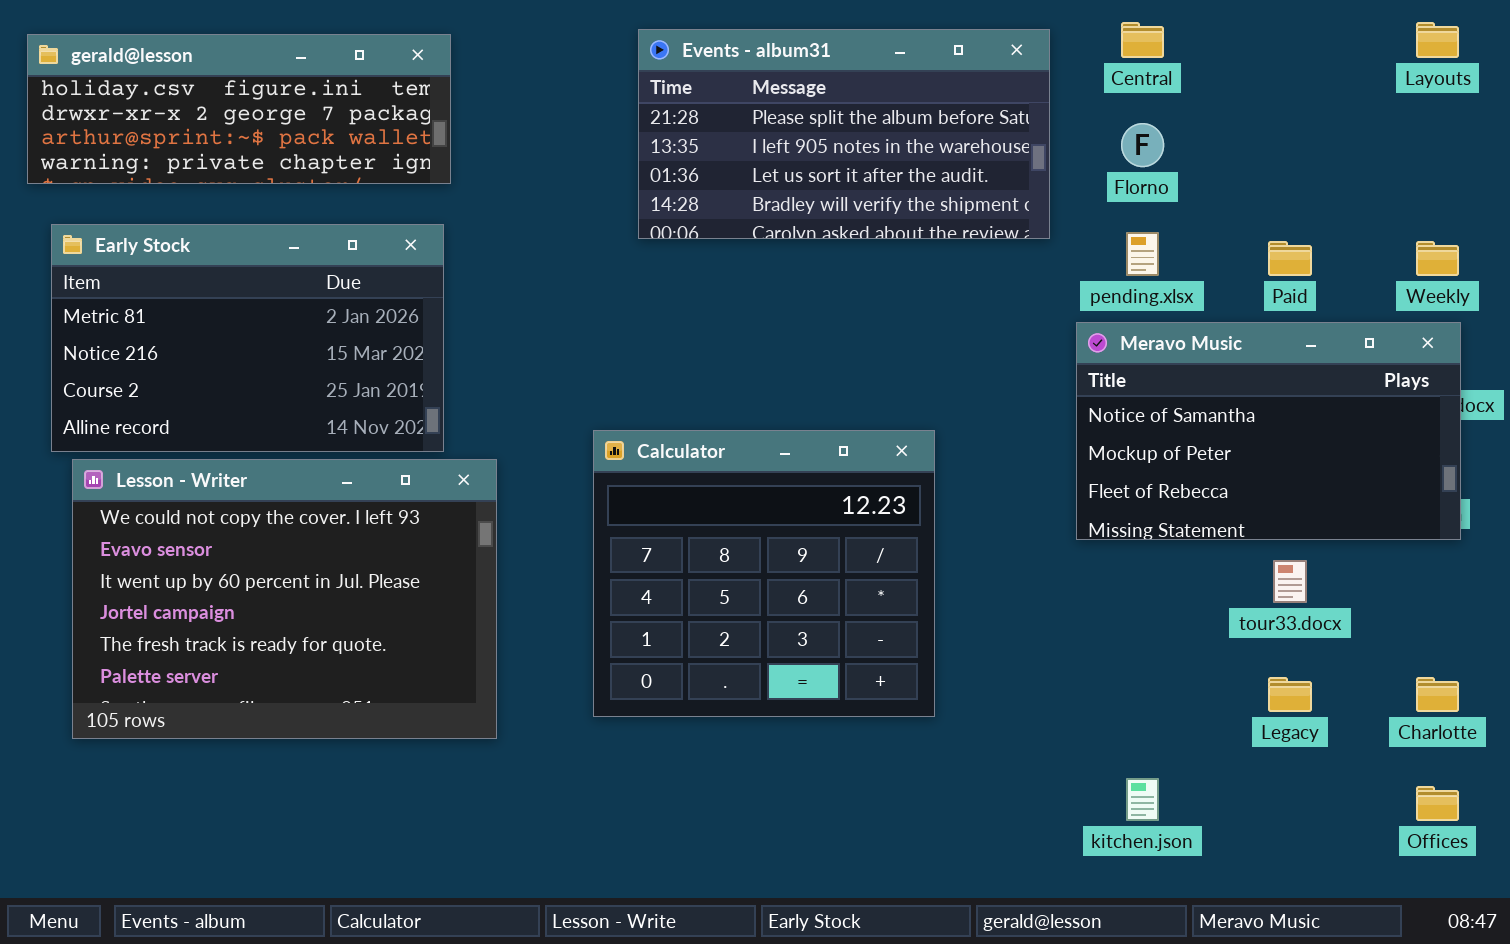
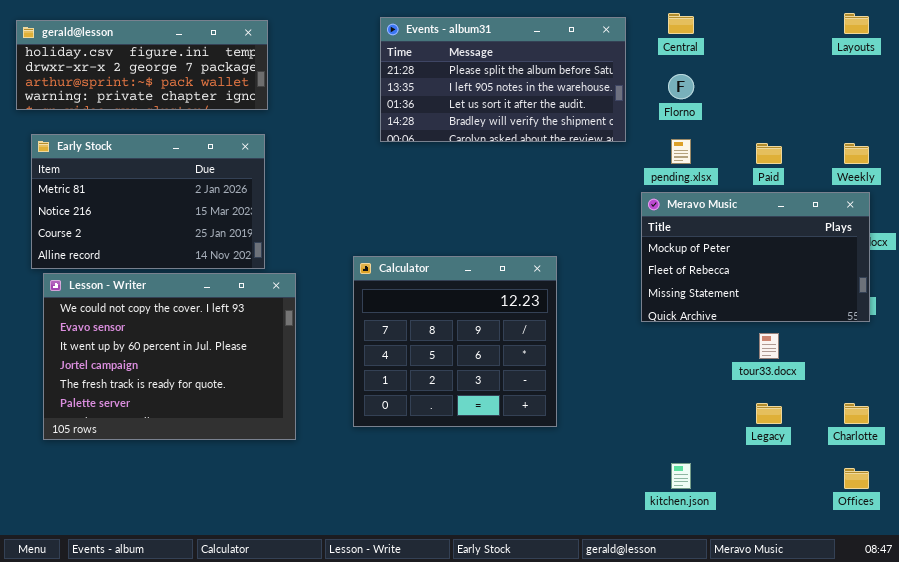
Meravo Music: [1076,322,1461,540] -> [641,192,870,322], scrolled down 1 row

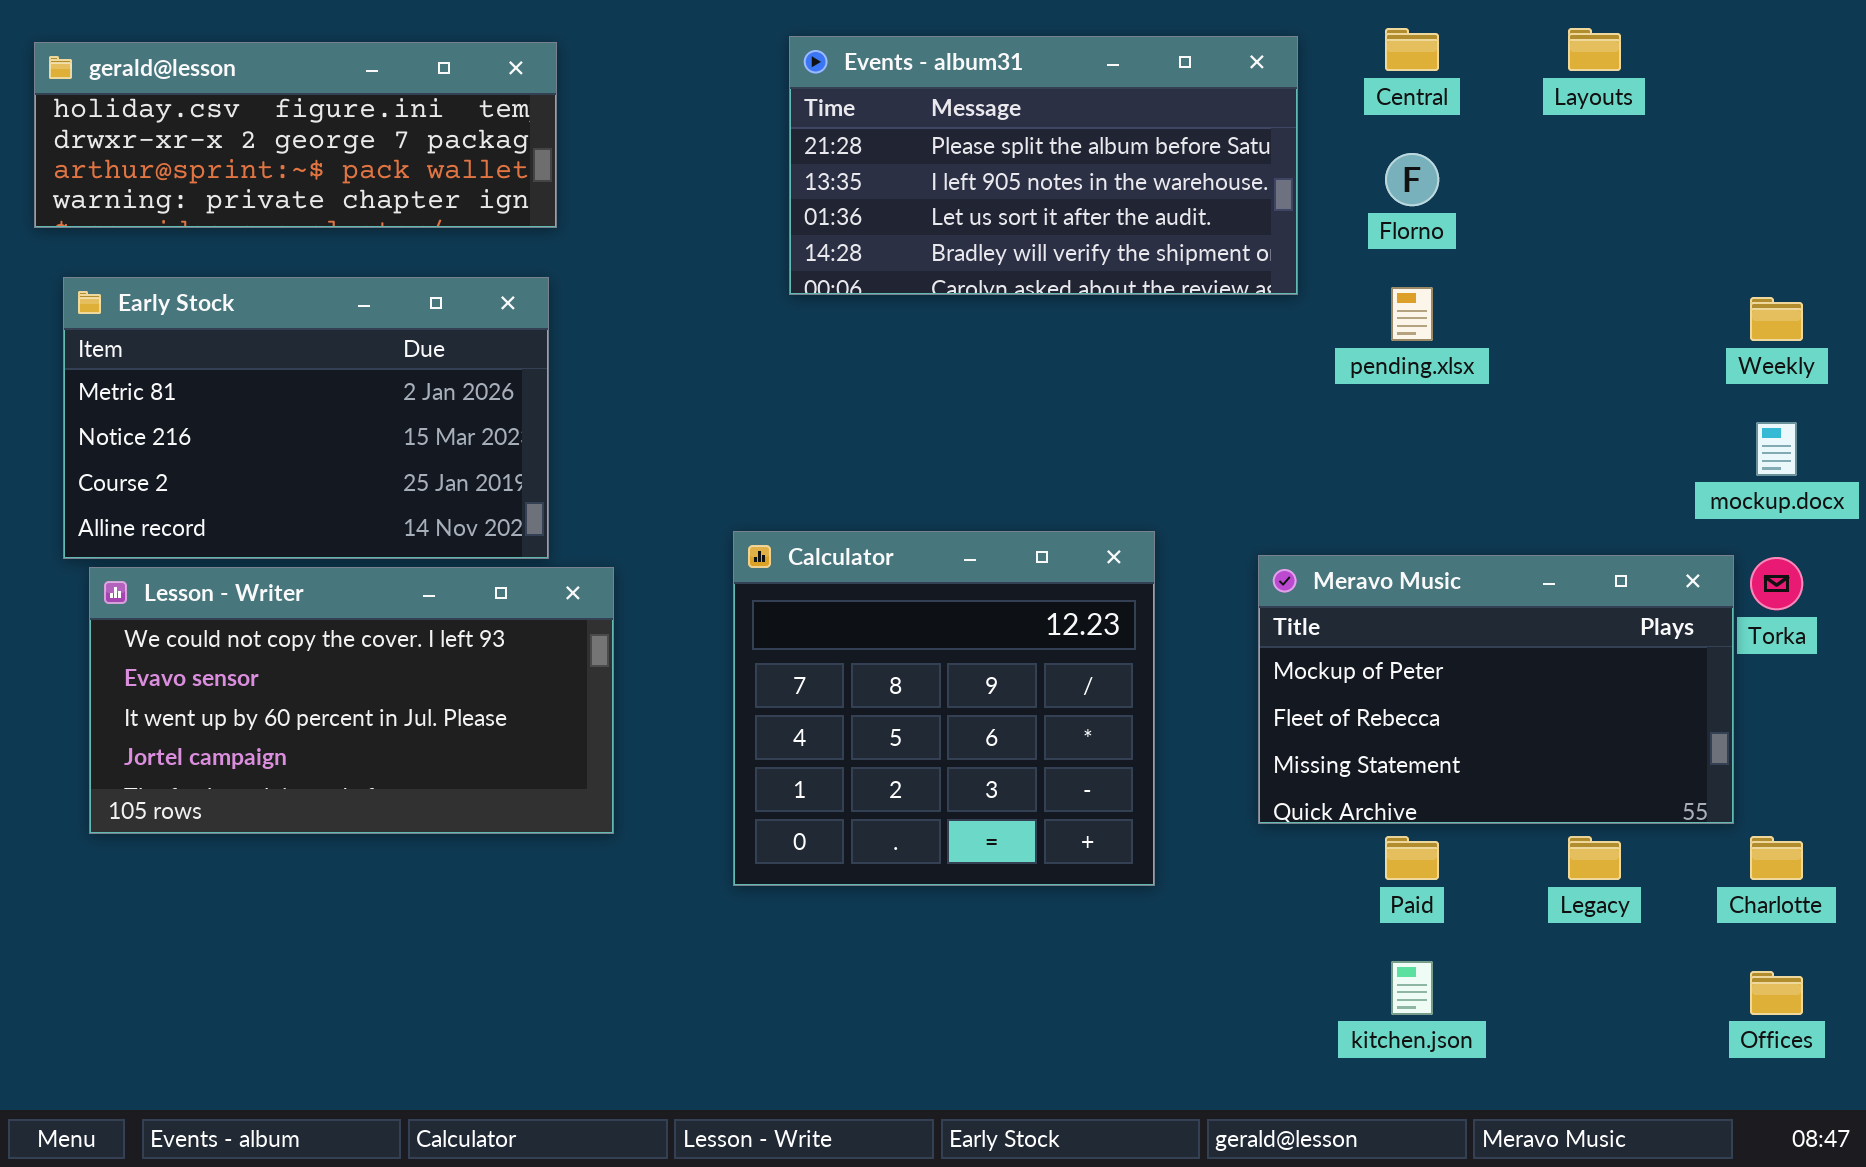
Layouts: [844,13,869,34] -> [1568,28,1621,71], moved
Paid: [756,143,782,164] -> [1385,836,1439,880], moved
Meravo Music: [641,192,870,322] -> [1258,555,1734,824], moved
Lesson - Writer: [43,273,296,440] -> [89,567,614,834], resized

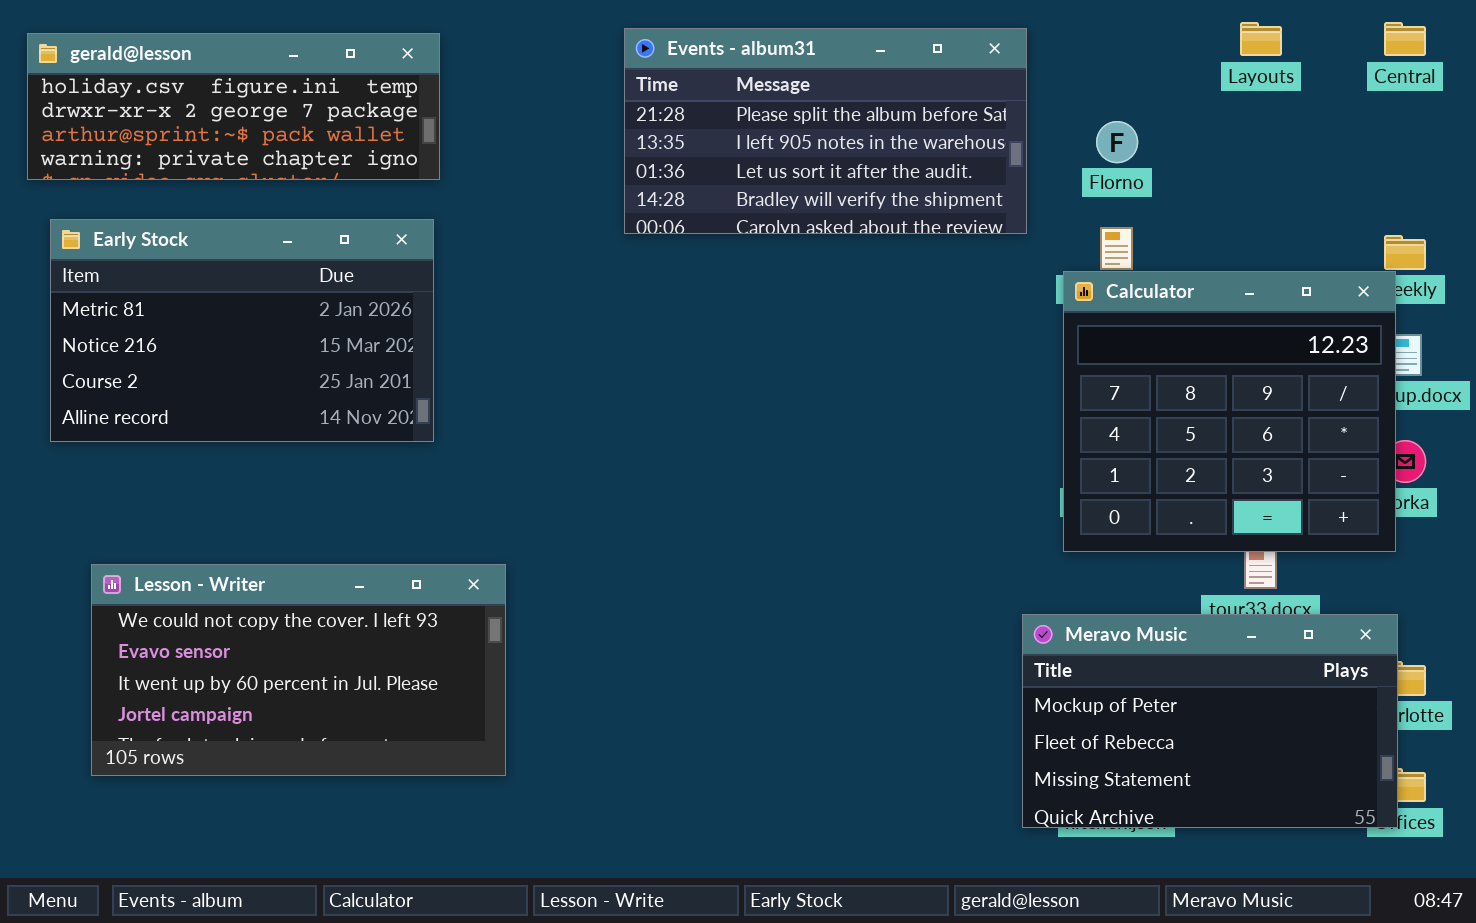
Central: [1385,28,1439,71] -> [1384,22,1426,56], moved
Calculator: [733,531,1155,886] -> [1063,271,1396,552], moved
Meravo Music: [1258,555,1734,824] -> [1022,614,1398,828], moved
Lesson - Writer: [89,567,614,834] -> [91,564,506,776], moved

